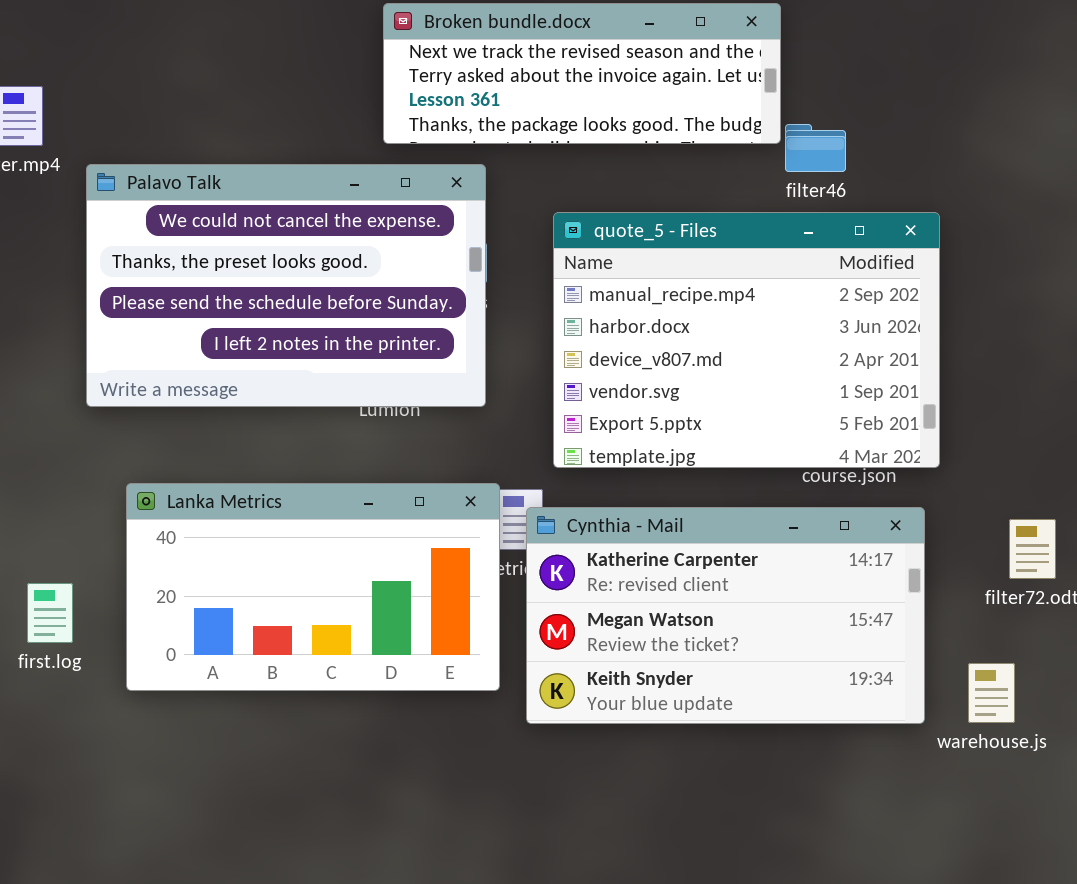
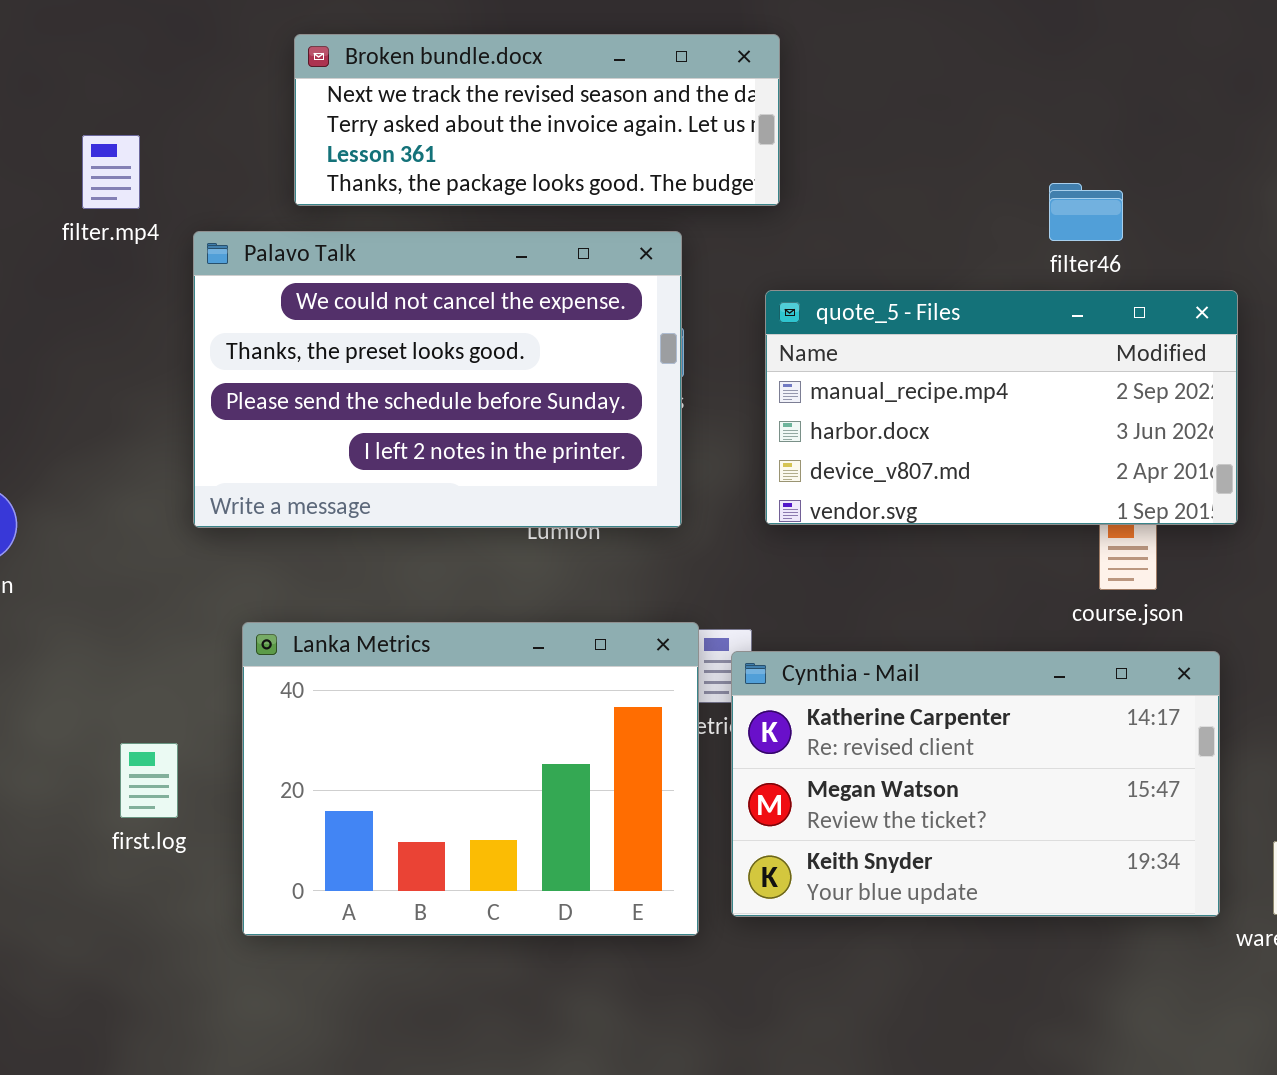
Broken bundle.docx: [383,3,781,144] -> [294,34,780,206], moved
quote_5 - Files: [553,212,940,468] -> [765,290,1238,525], resized
Lanka Metrics: [126,483,500,691] -> [242,622,699,936], resized

